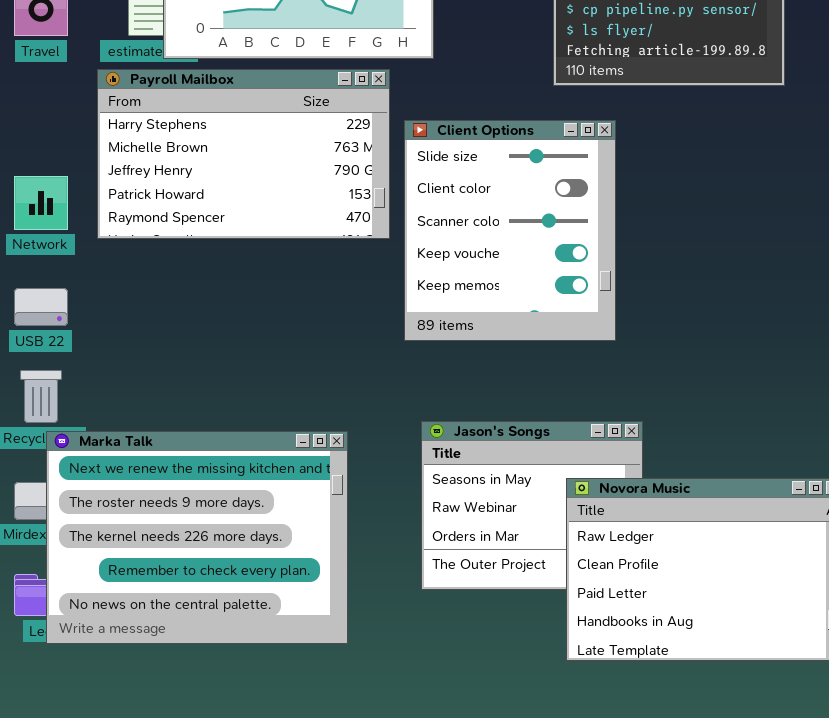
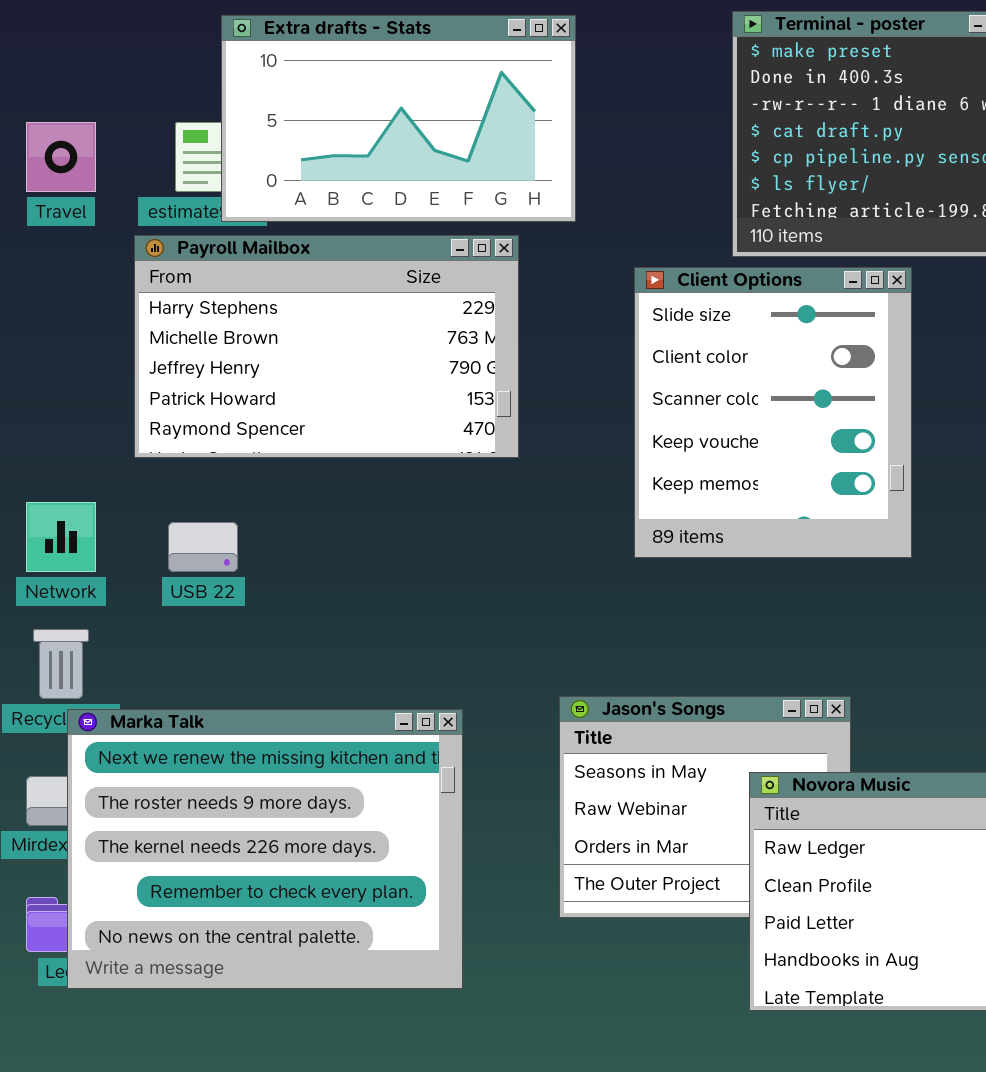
Client Options: [404,120,616,341] -> [634,267,912,558], moved
Network: [14,176,68,230] -> [26,502,96,572], moved
USB 22: [14,288,68,326] -> [168,522,238,572], moved

